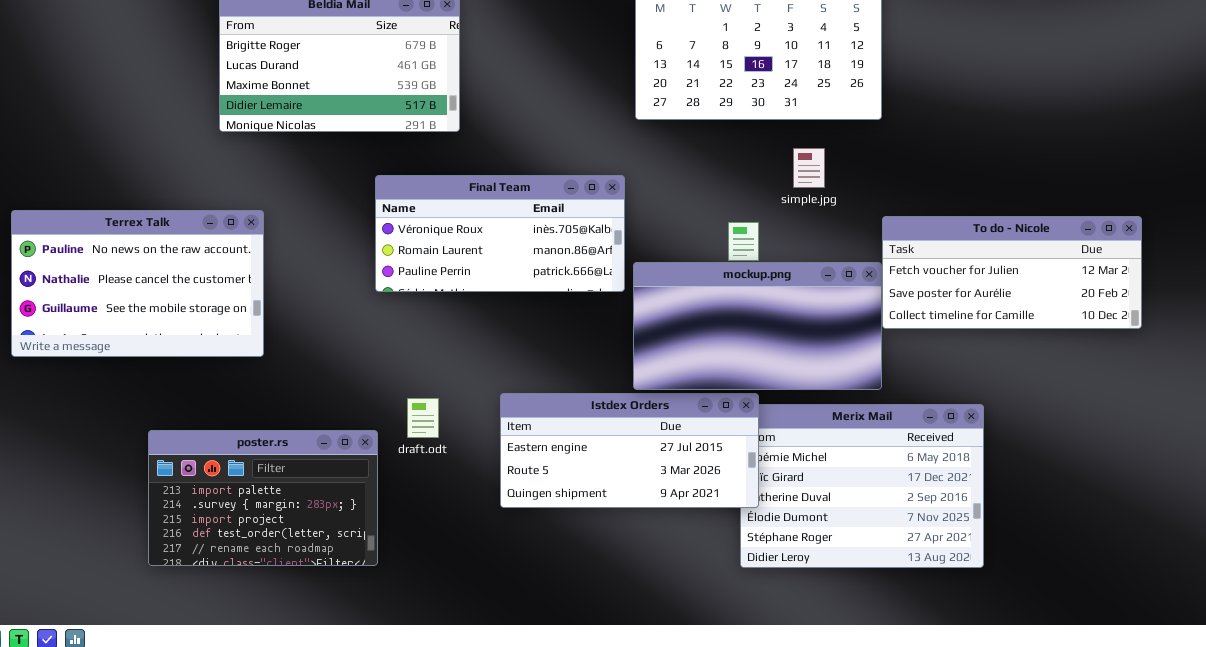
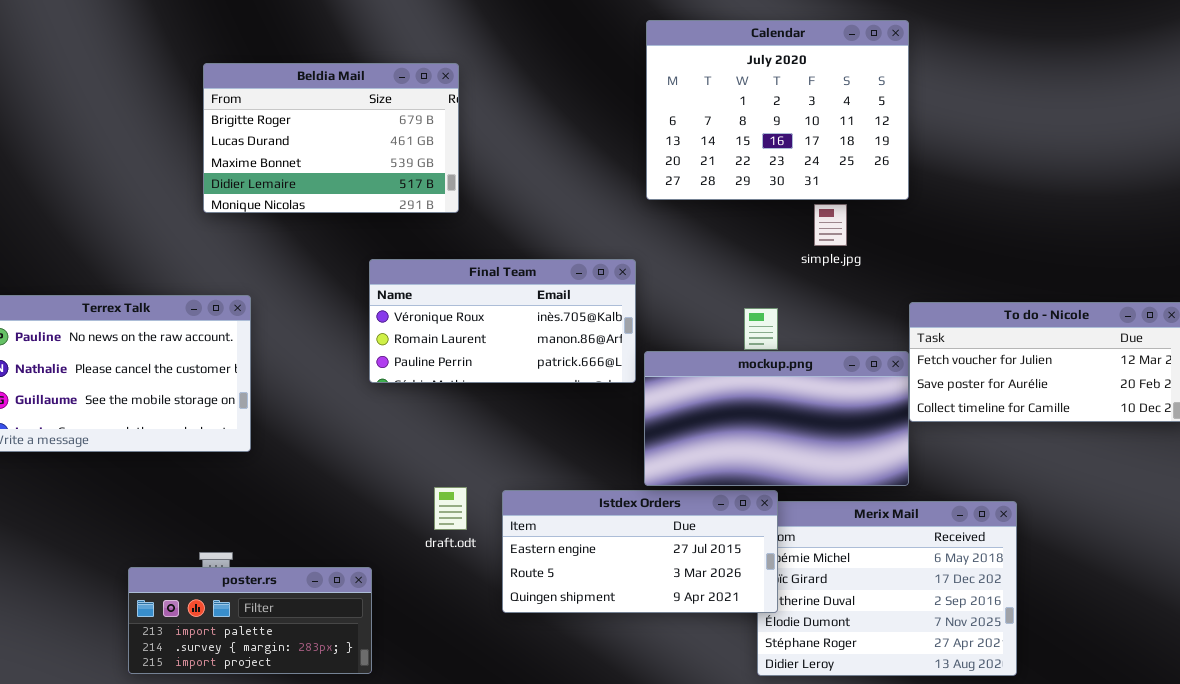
simple.jpg: [793,148,825,188] -> [814,204,847,246], moved
draft.odt: [407,398,439,438] -> [434,487,467,530], moved
poster.rs: [148,430,378,566] -> [128,567,372,674], resized

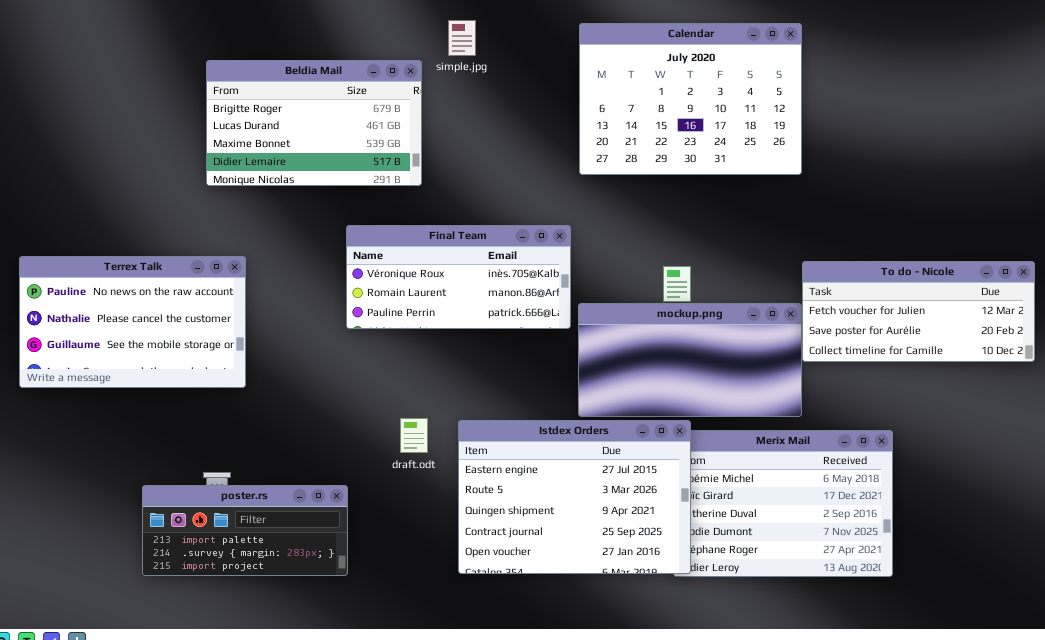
simple.jpg: [814,204,847,246] -> [448,20,476,56], moved
Istdex Orders: [502,490,778,613] -> [458,420,691,574], resized

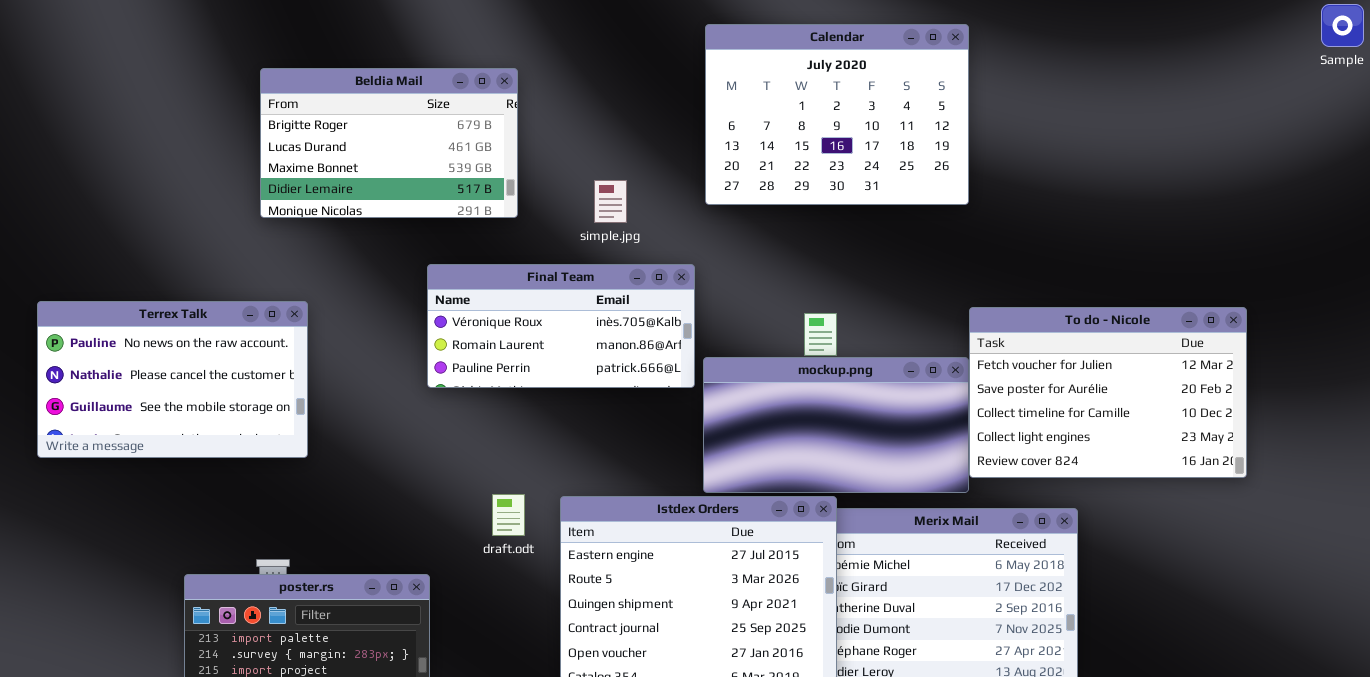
simple.jpg: [448,20,476,56] -> [594,180,627,223], moved
To do - Nicole: [802,261,1035,362] -> [969,307,1247,478], resized

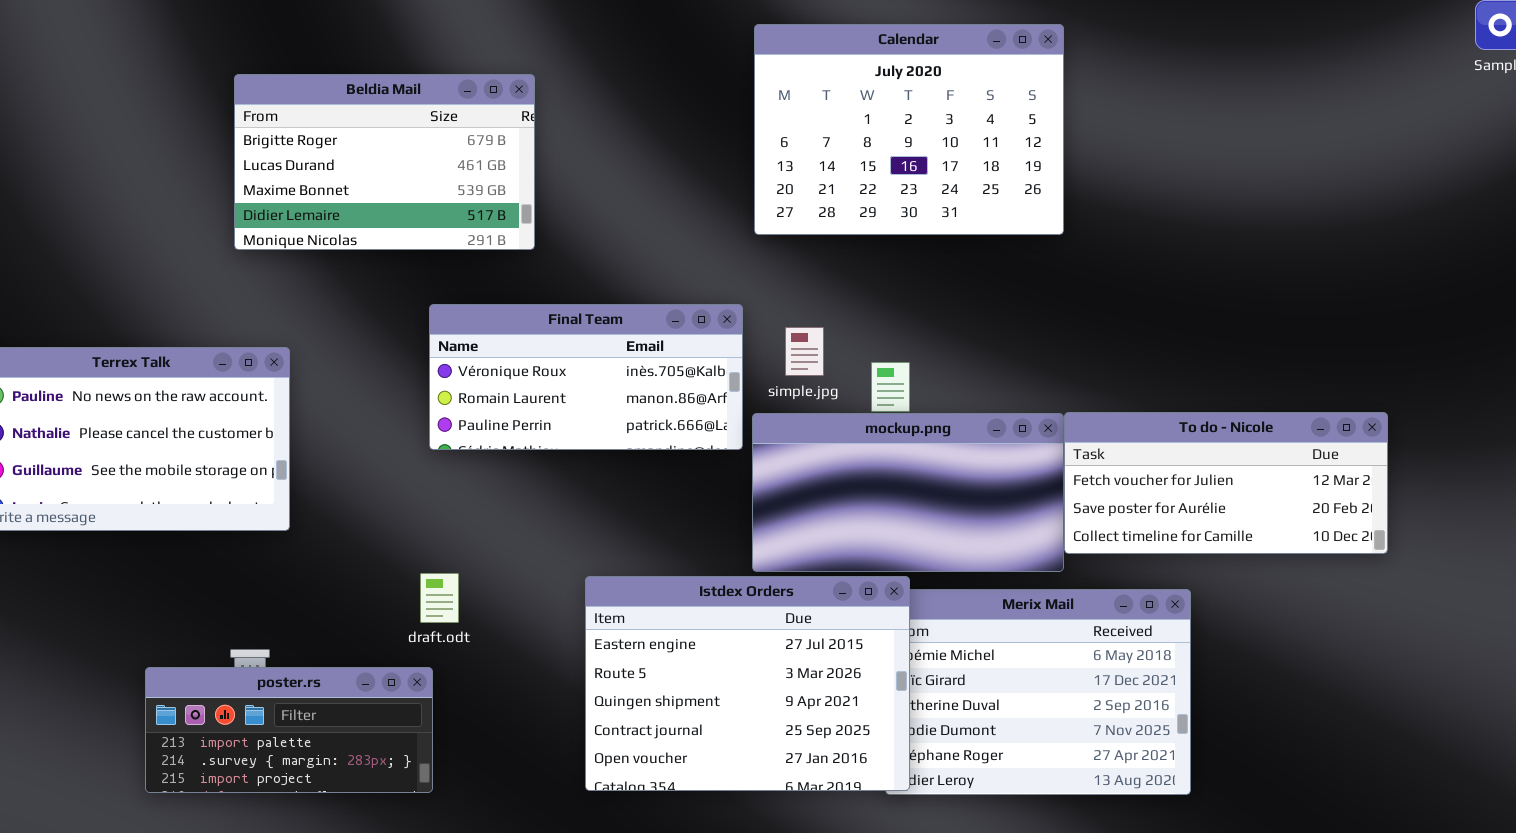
simple.jpg: [594,180,627,223] -> [785,327,824,376], moved
To do - Nicole: [969,307,1247,478] -> [1064,412,1388,554], resized
draft.odt: [492,494,525,536] -> [420,573,459,623], moved

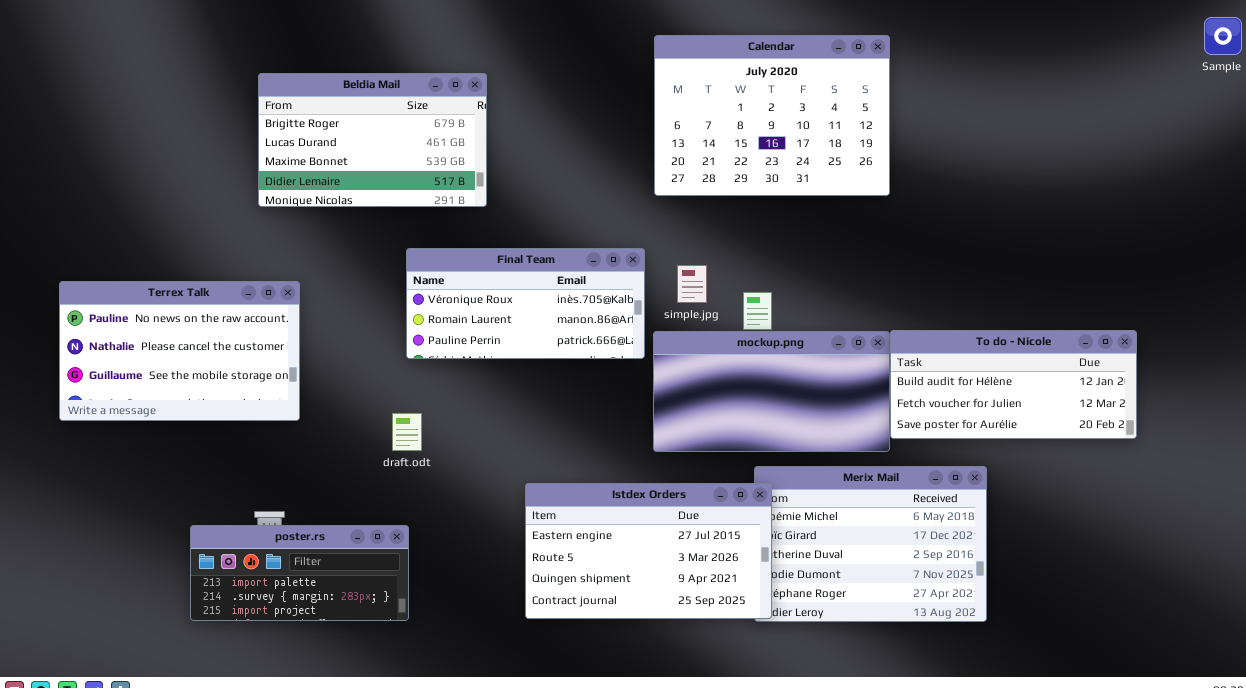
To do - Nicole: [1064,412,1388,554] -> [890,330,1137,439], scrolled up 1 row
draft.odt: [420,573,459,623] -> [392,413,422,451], moved
Istdex Orders: [585,576,910,791] -> [525,483,772,619], resized

